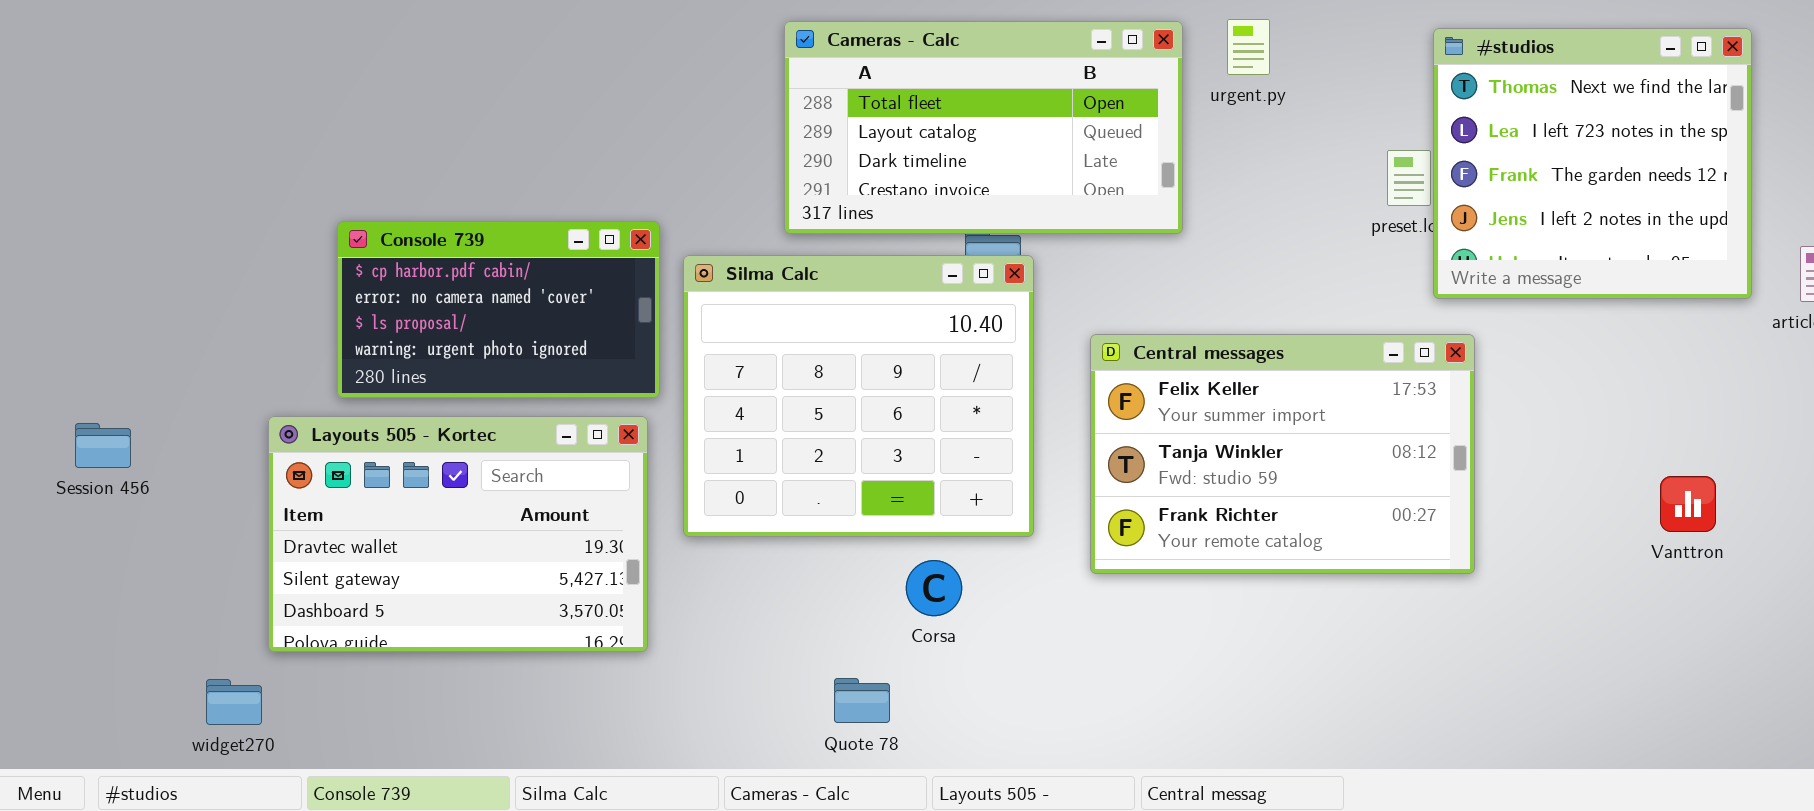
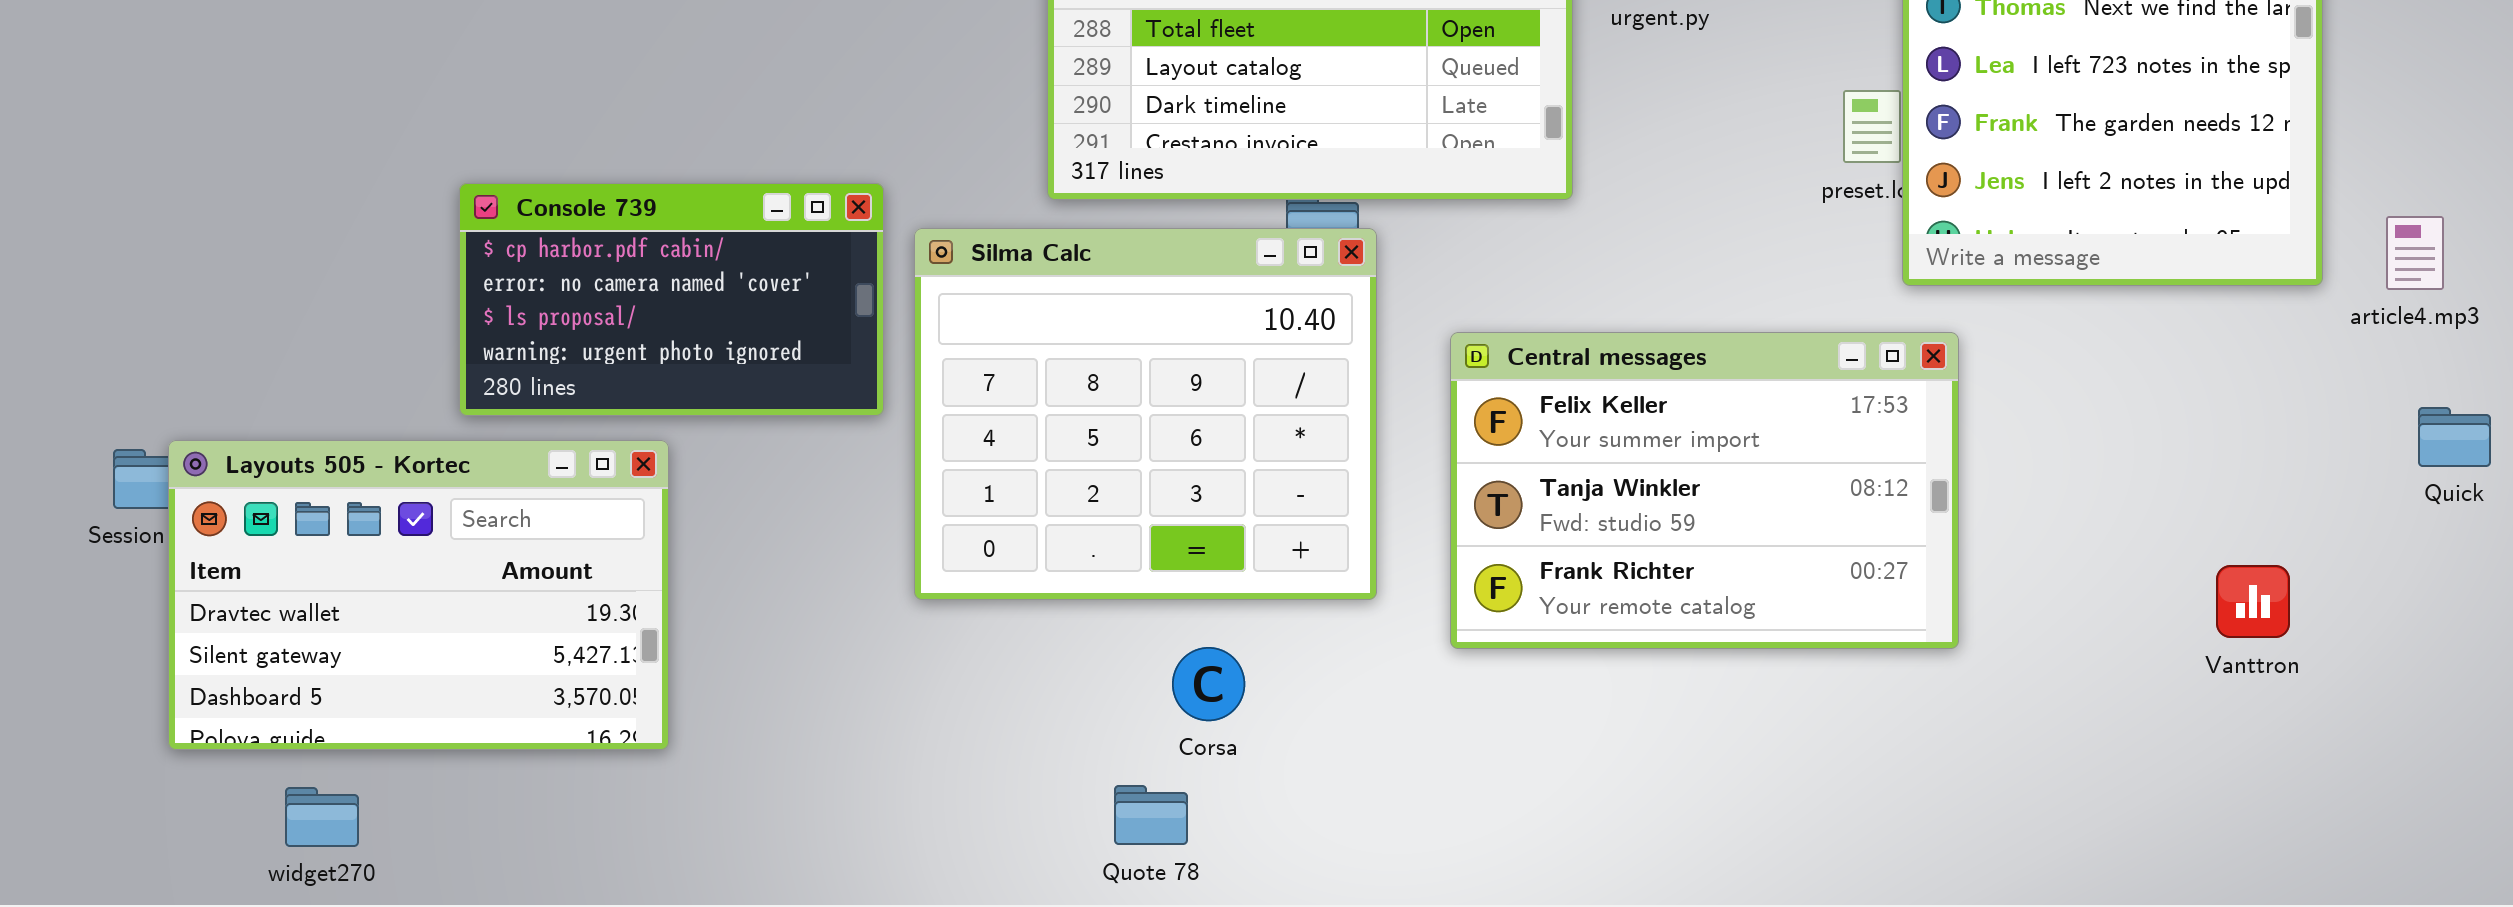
Layouts 505 - Kortec: [268,416,648,652] -> [168,440,669,750], moved
Vanttron: [1660,476,1716,532] -> [2216,565,2290,638], moved
Corsa: [906,560,962,616] -> [1172,647,1245,721], moved

